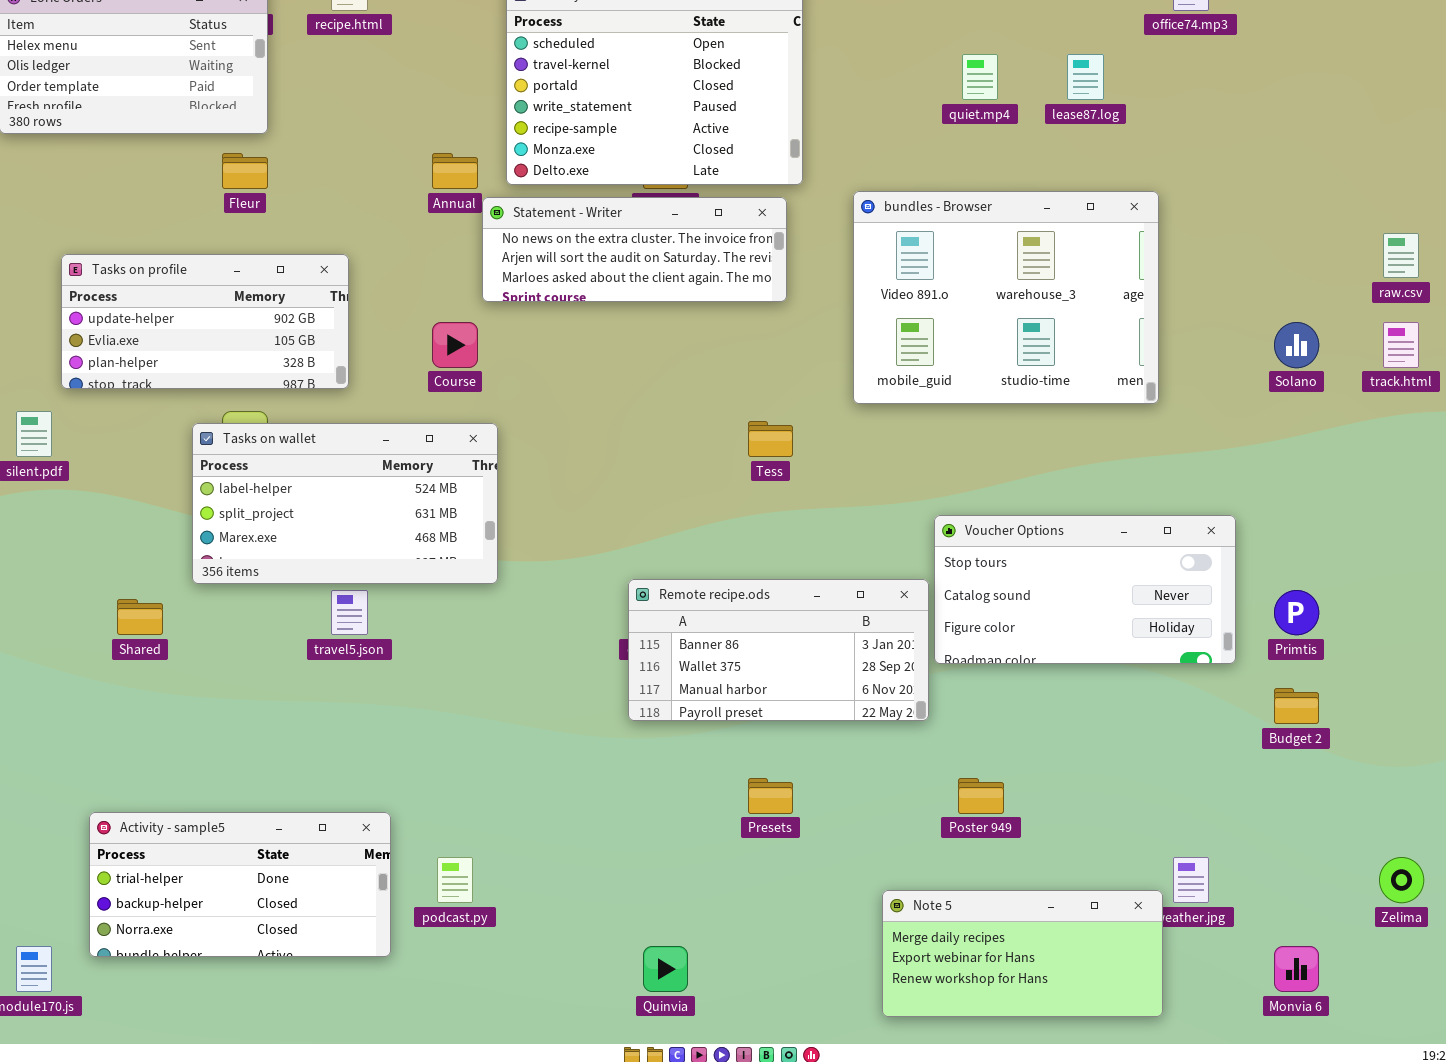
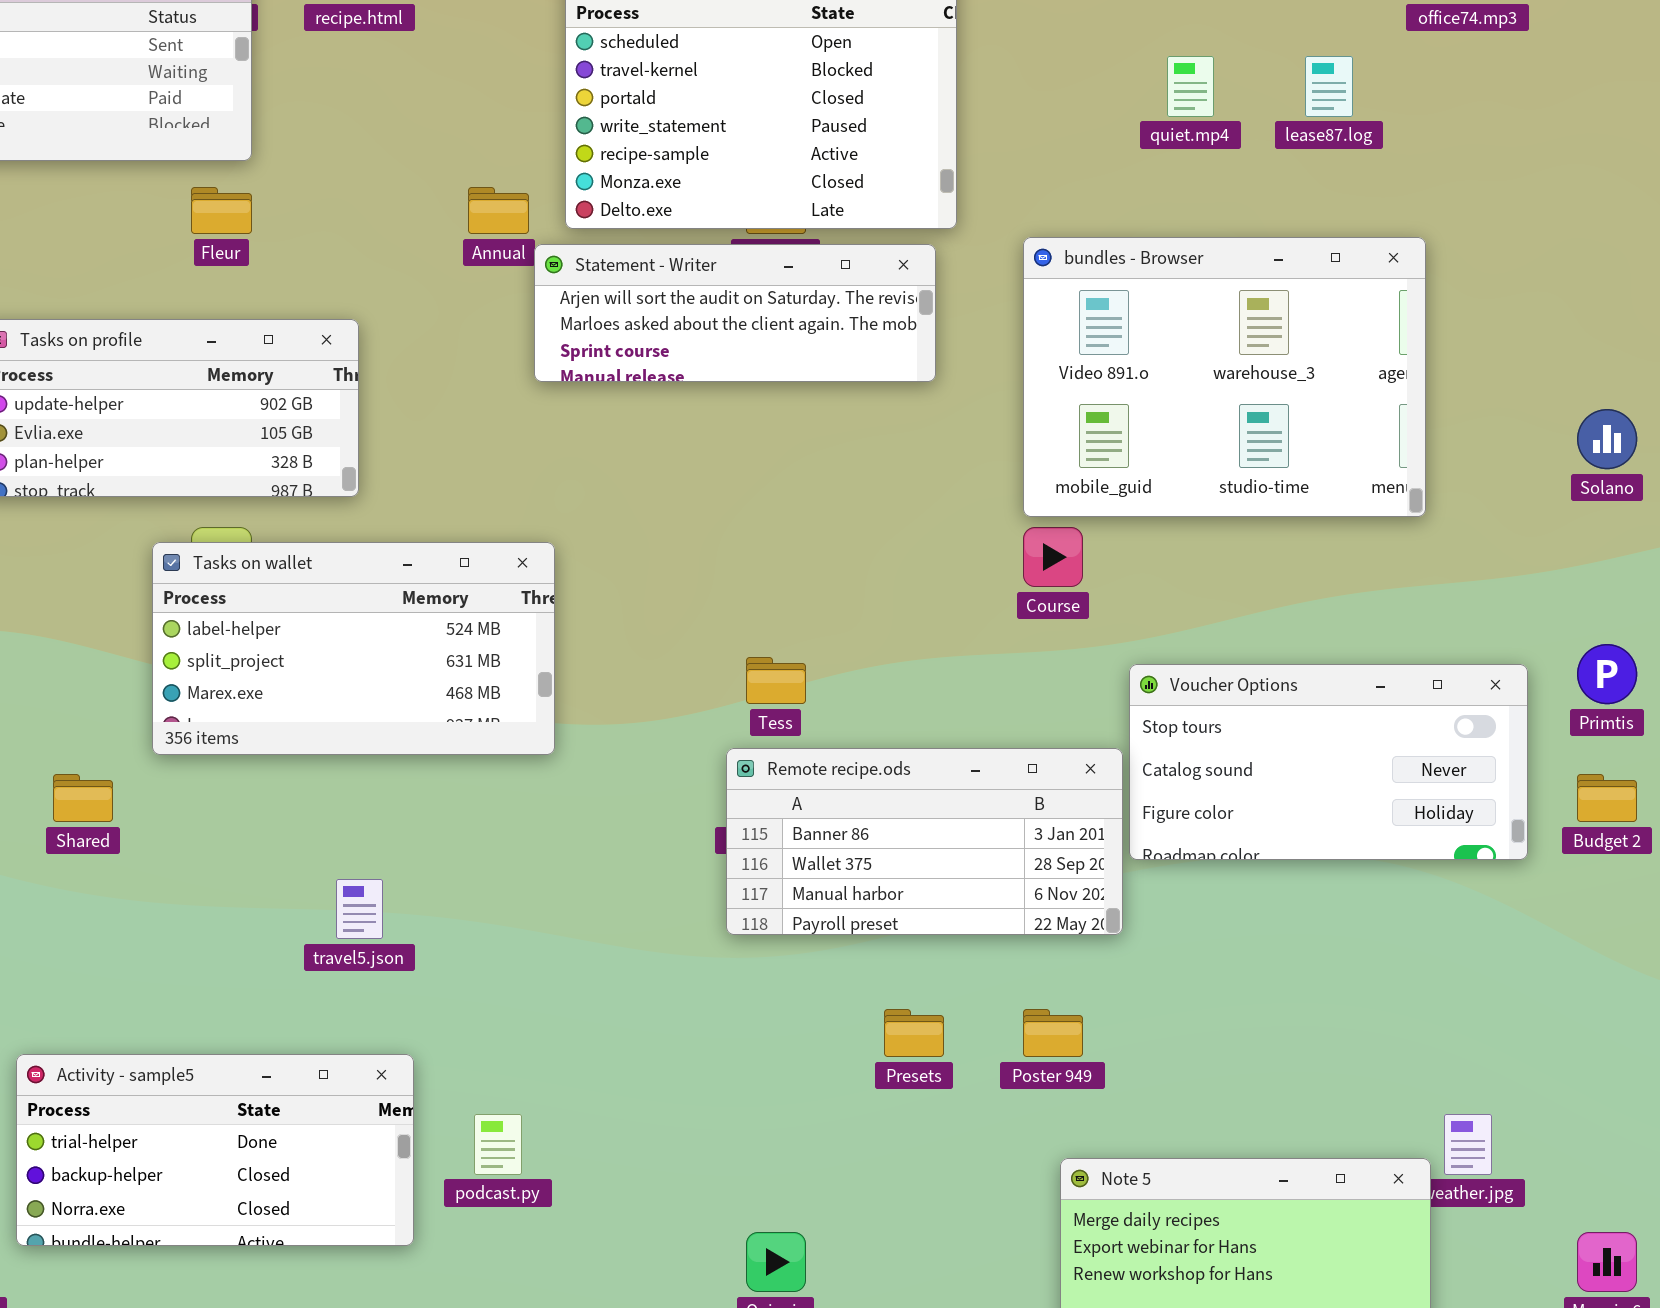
Statement - Writer: [482,197,787,302] -> [534,244,936,382], scrolled down 1 row
Course: [432,322,478,368] -> [1023,527,1083,587], moved
Tess: [748,421,793,457] -> [746,657,806,704], moved
travel5.json: [331,590,368,635] -> [336,879,383,939], moved
Primtis: [1274,590,1319,635] -> [1577,644,1637,704], moved
Budget 2: [1274,688,1319,724] -> [1577,774,1637,822], moved
Poster 949: [958,778,1004,814] -> [1023,1009,1083,1057], moved

